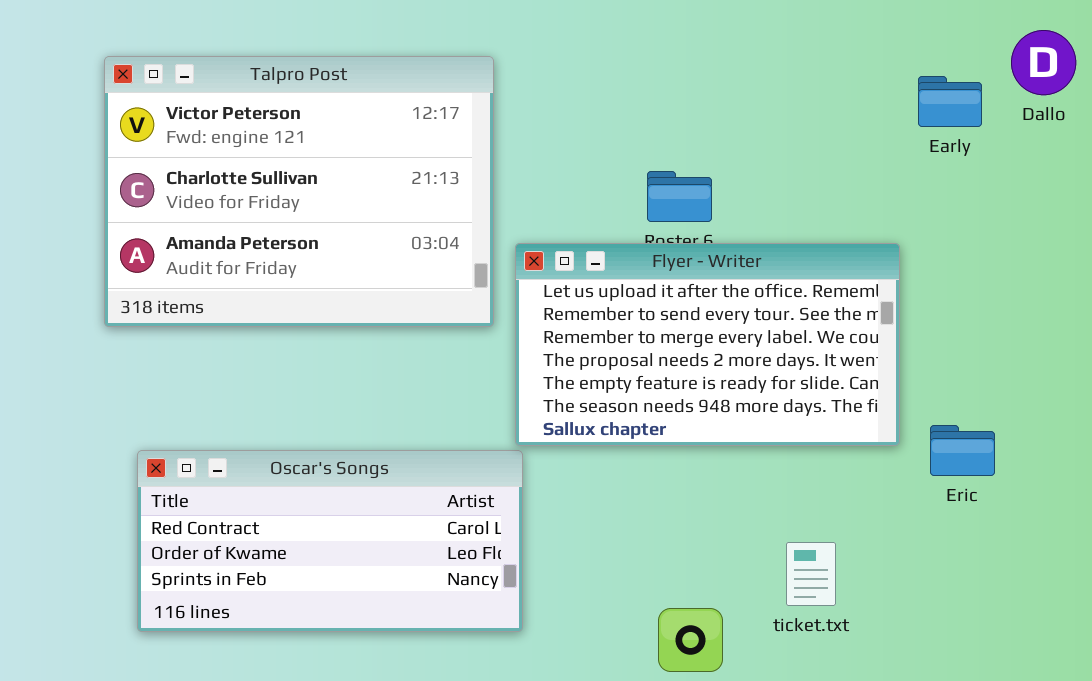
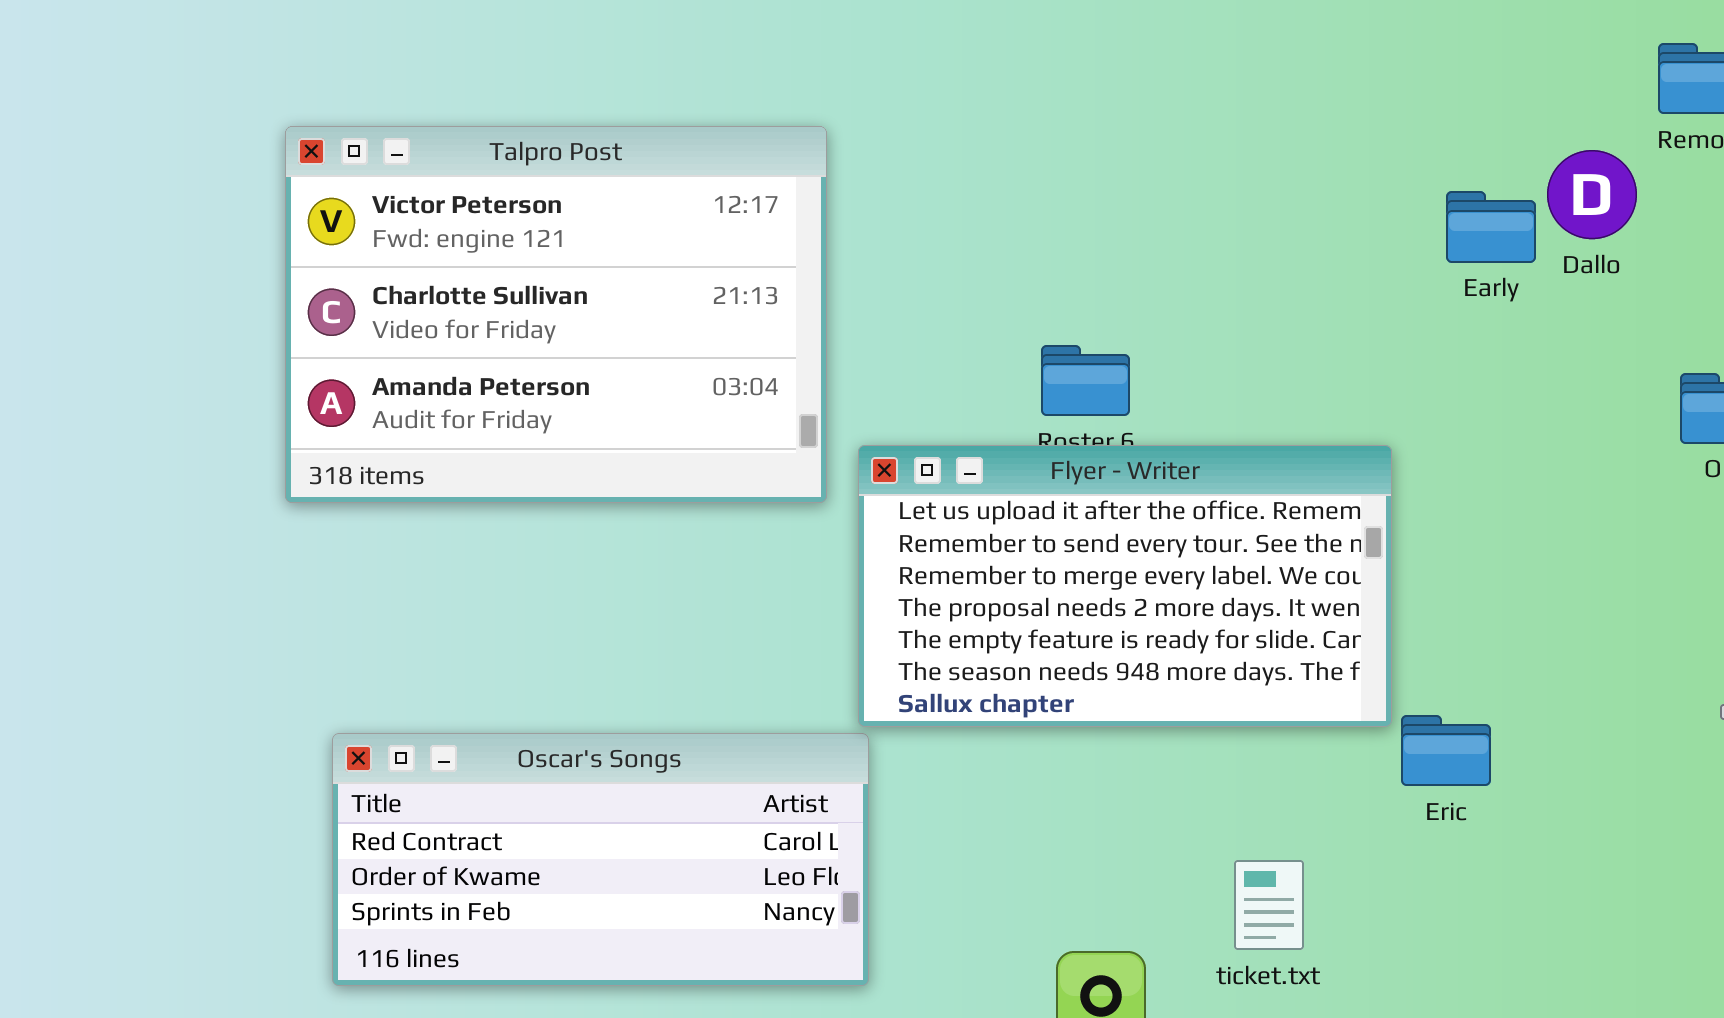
Talpro Post: [104,56,494,327] -> [285,126,827,503], moved
Early: [918,76,982,127] -> [1446,191,1536,263], moved
Eric: [930,425,995,476] -> [1401,715,1491,786], moved

